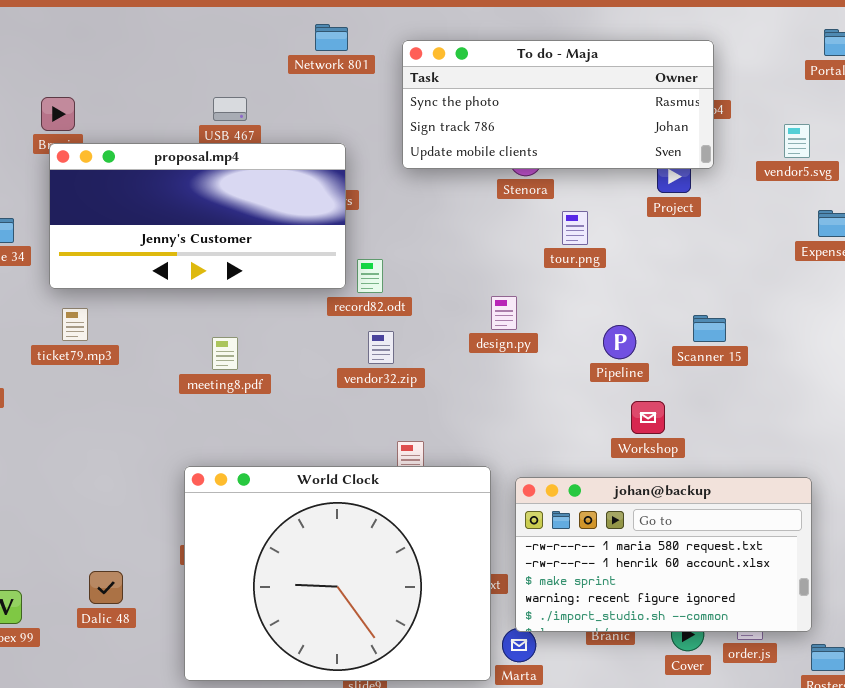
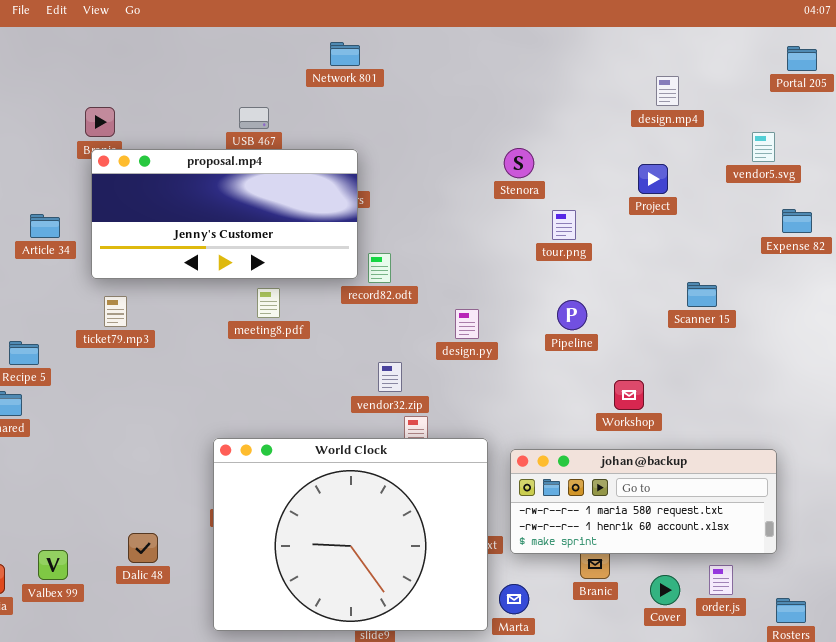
To do - Maja: [402,40,714,169] -> none, closed
design.py: [491,296,517,330] -> [455,309,479,339], moved
Scanner 15: [693,315,726,342] -> [687,282,717,307], moved
Pipeline: [603,325,636,359] -> [557,300,587,330], moved
vendor32.zip: [368,331,394,364] -> [378,362,402,392], moved
meeting8.pdf: [212,337,238,370] -> [257,288,280,318], moved
johan@backup: [515,477,812,632] -> [510,449,777,554], resized

